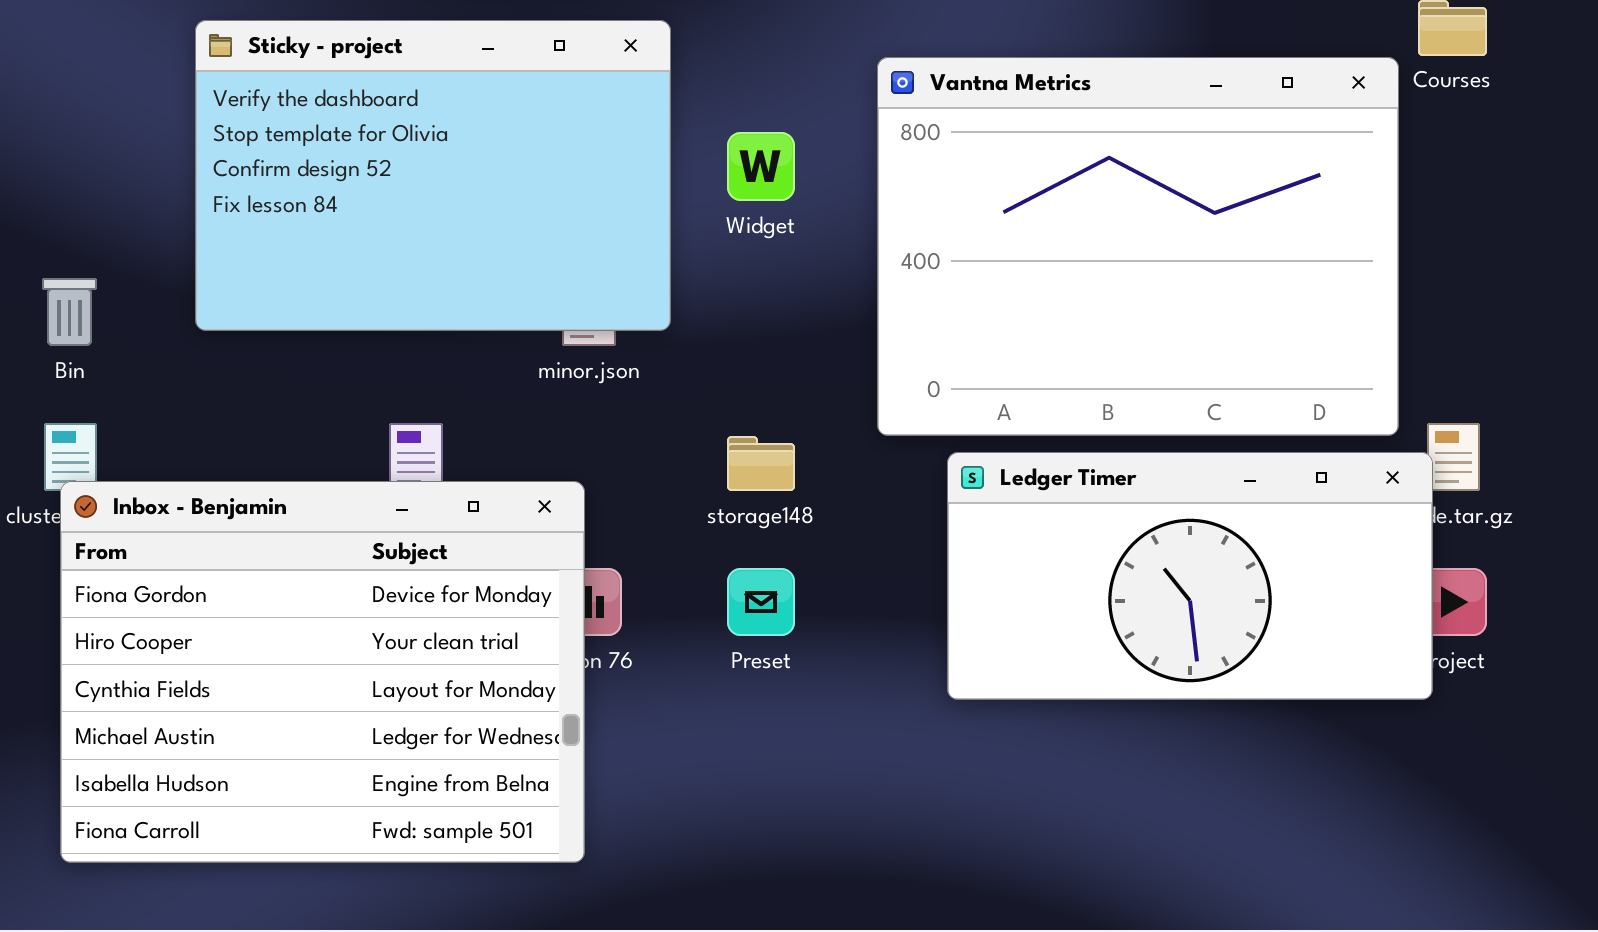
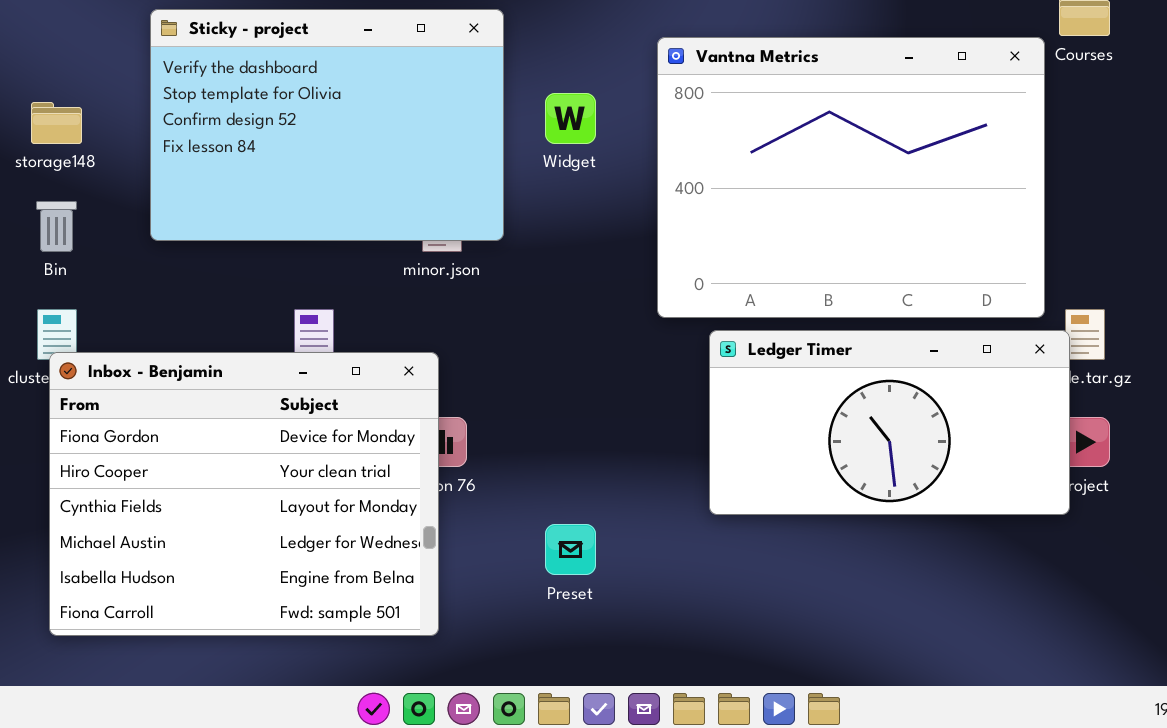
storage148: [727,436,795,491] -> [31,102,82,144], moved
Preset: [727,568,795,636] -> [545,524,596,575], moved

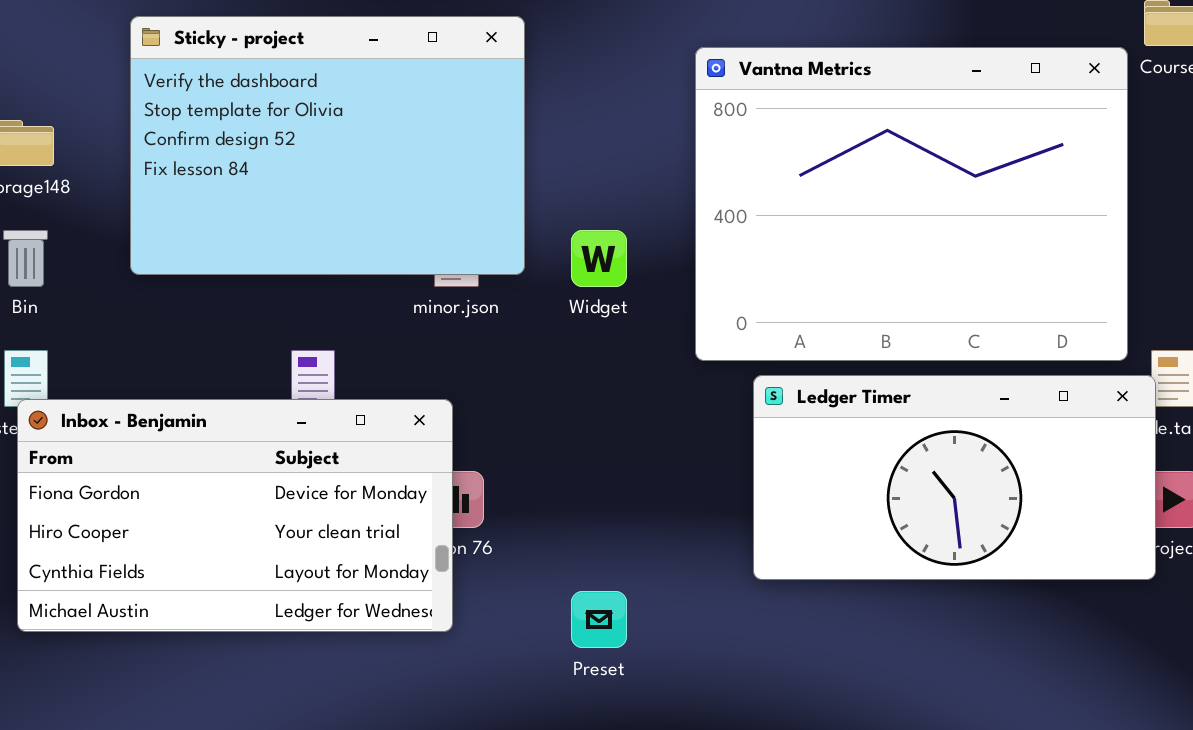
Widget: [545,93,596,144] -> [571,230,627,287], moved
Inbox - Benjamin: [49,352,439,636] -> [17,399,453,632], resized

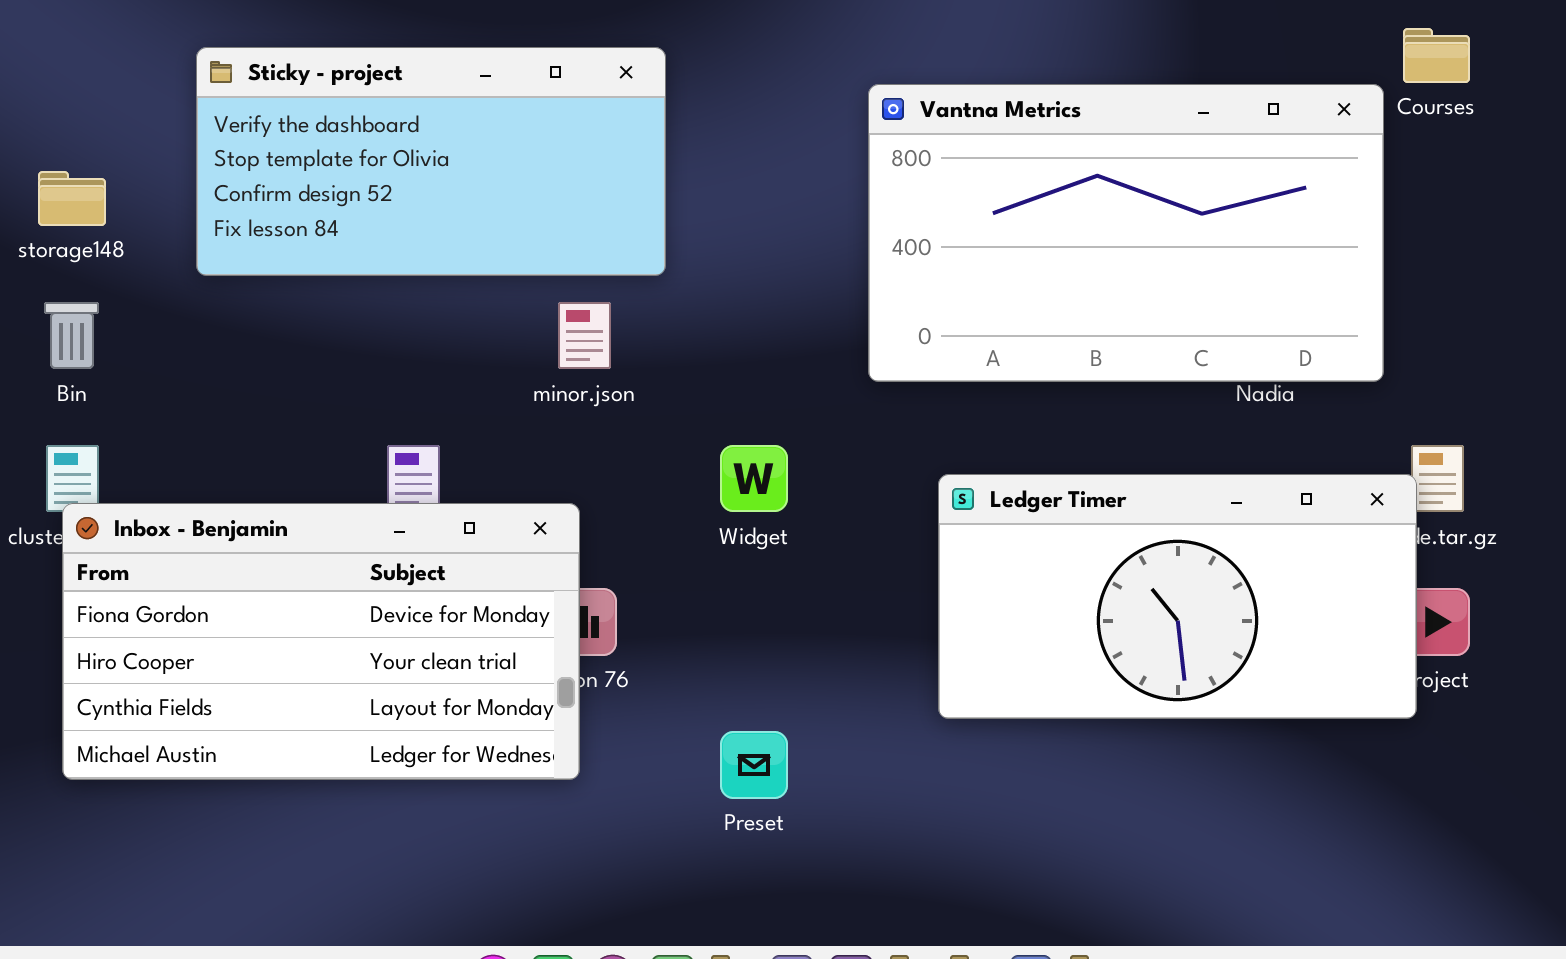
Sticky - project: [130,16,525,275] -> [196,47,666,276], resized
Vantna Metrics: [695,47,1128,361] -> [868,84,1384,382], resized
Widget: [571,230,627,287] -> [720,445,788,512], moved

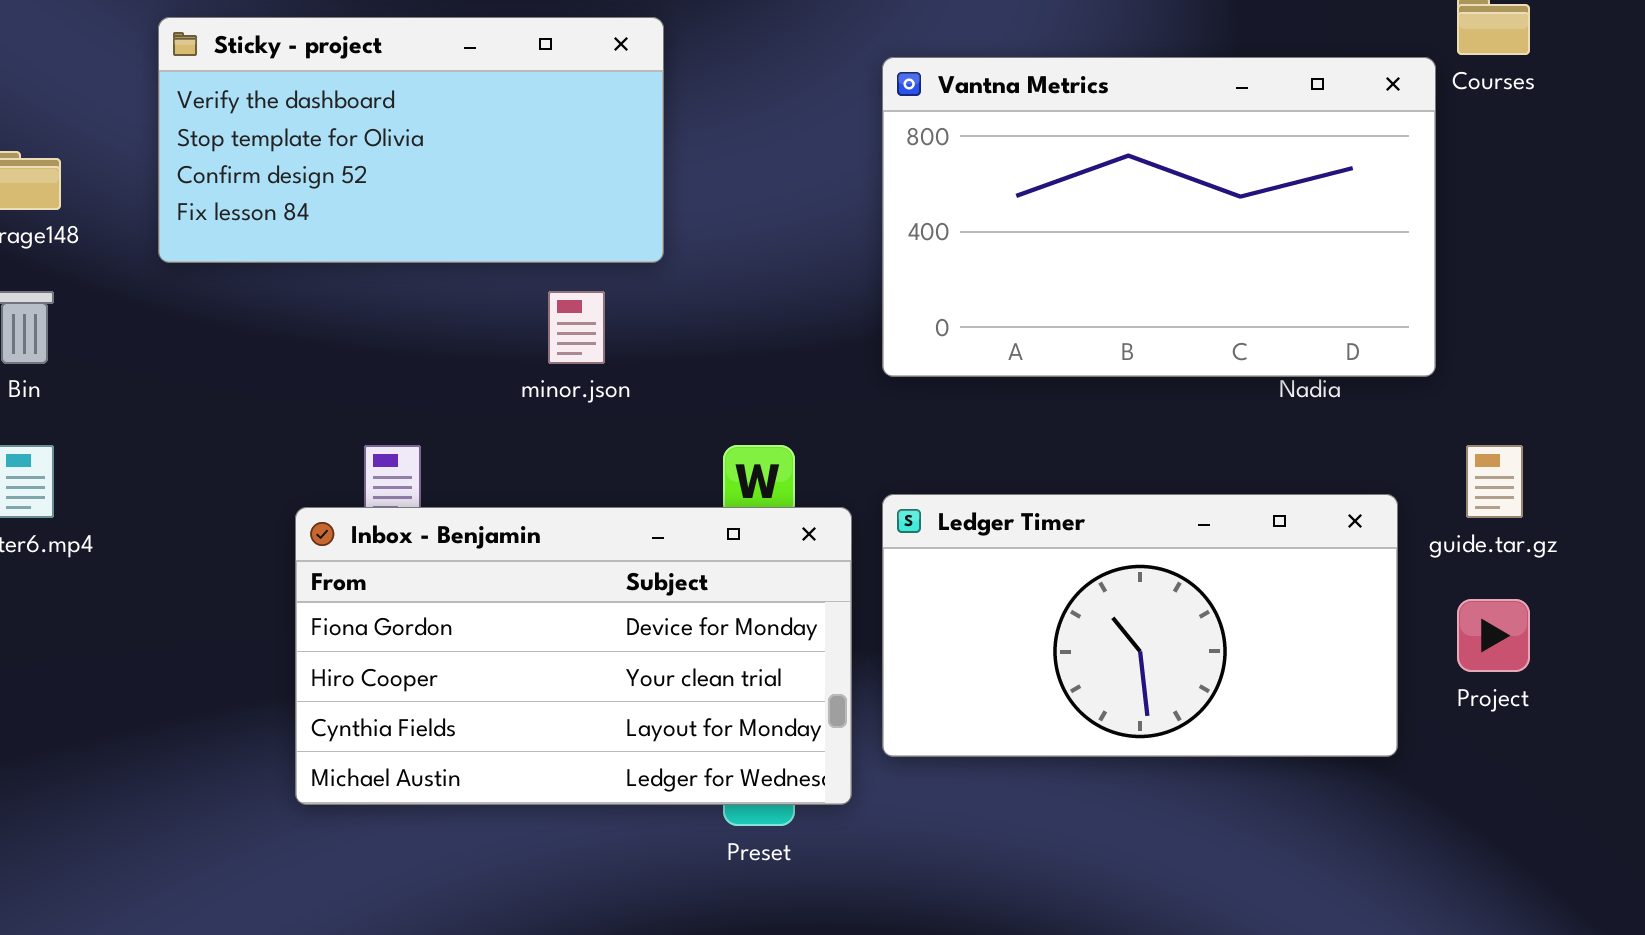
Ledger Timer: [938,474,1417,719] -> [882,494,1398,757], moved
Inbox - Benjamin: [62,503,580,780] -> [295,507,852,805], moved

